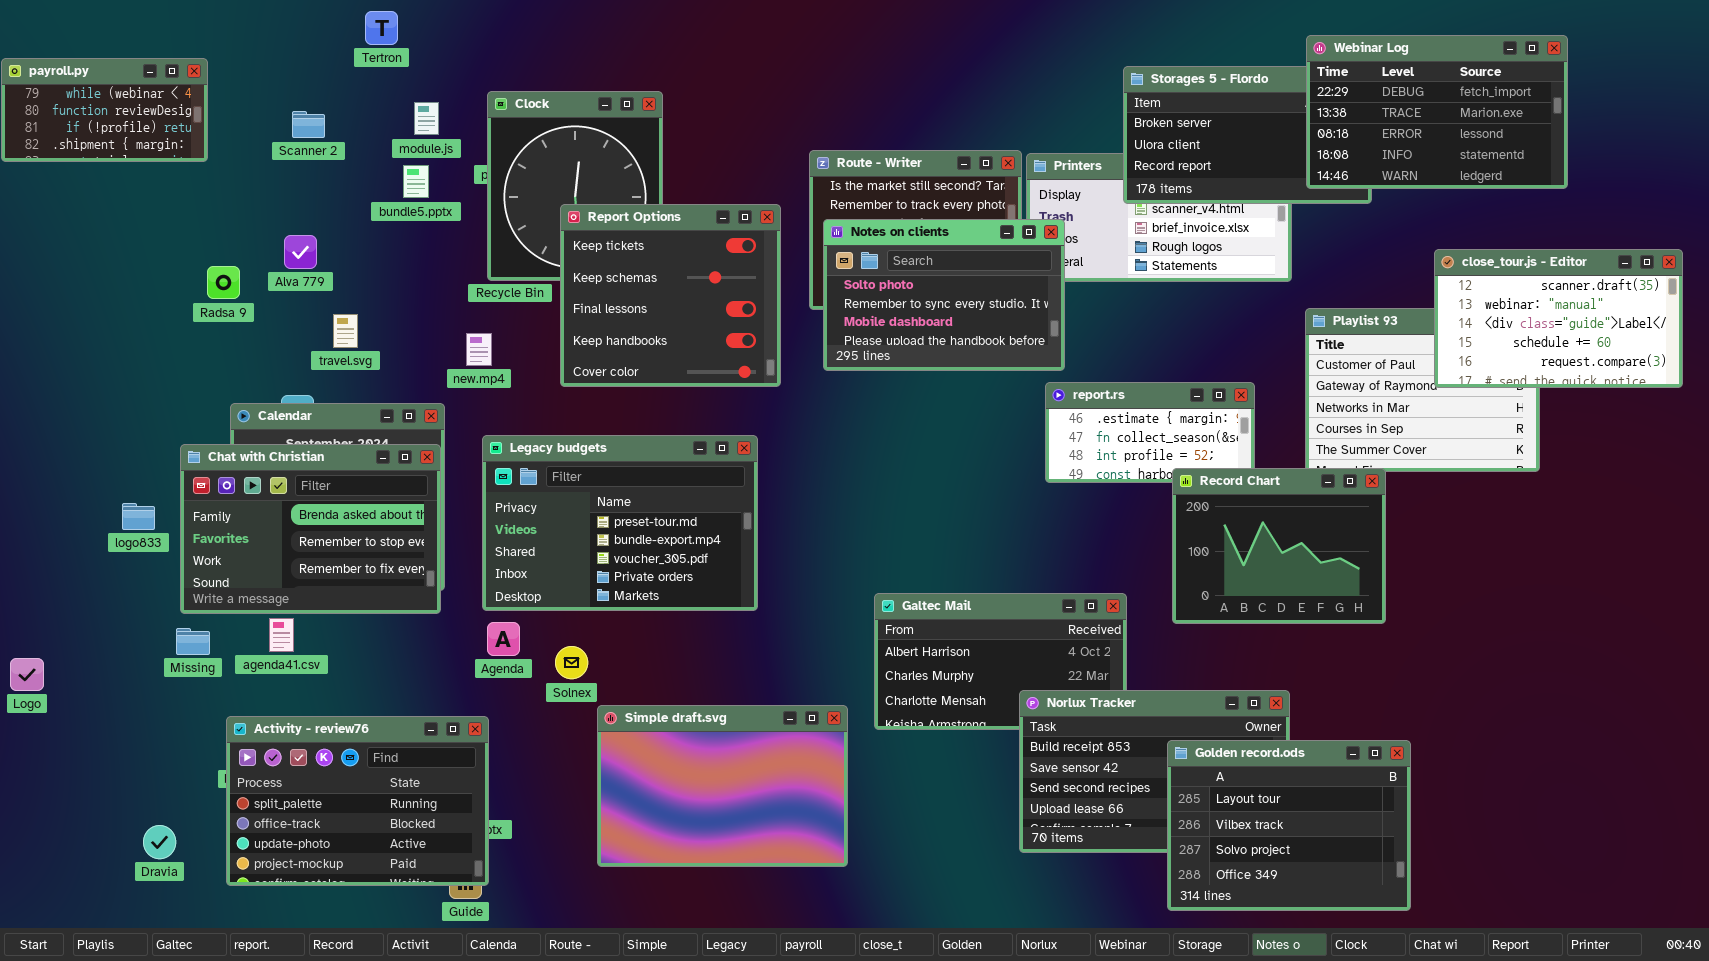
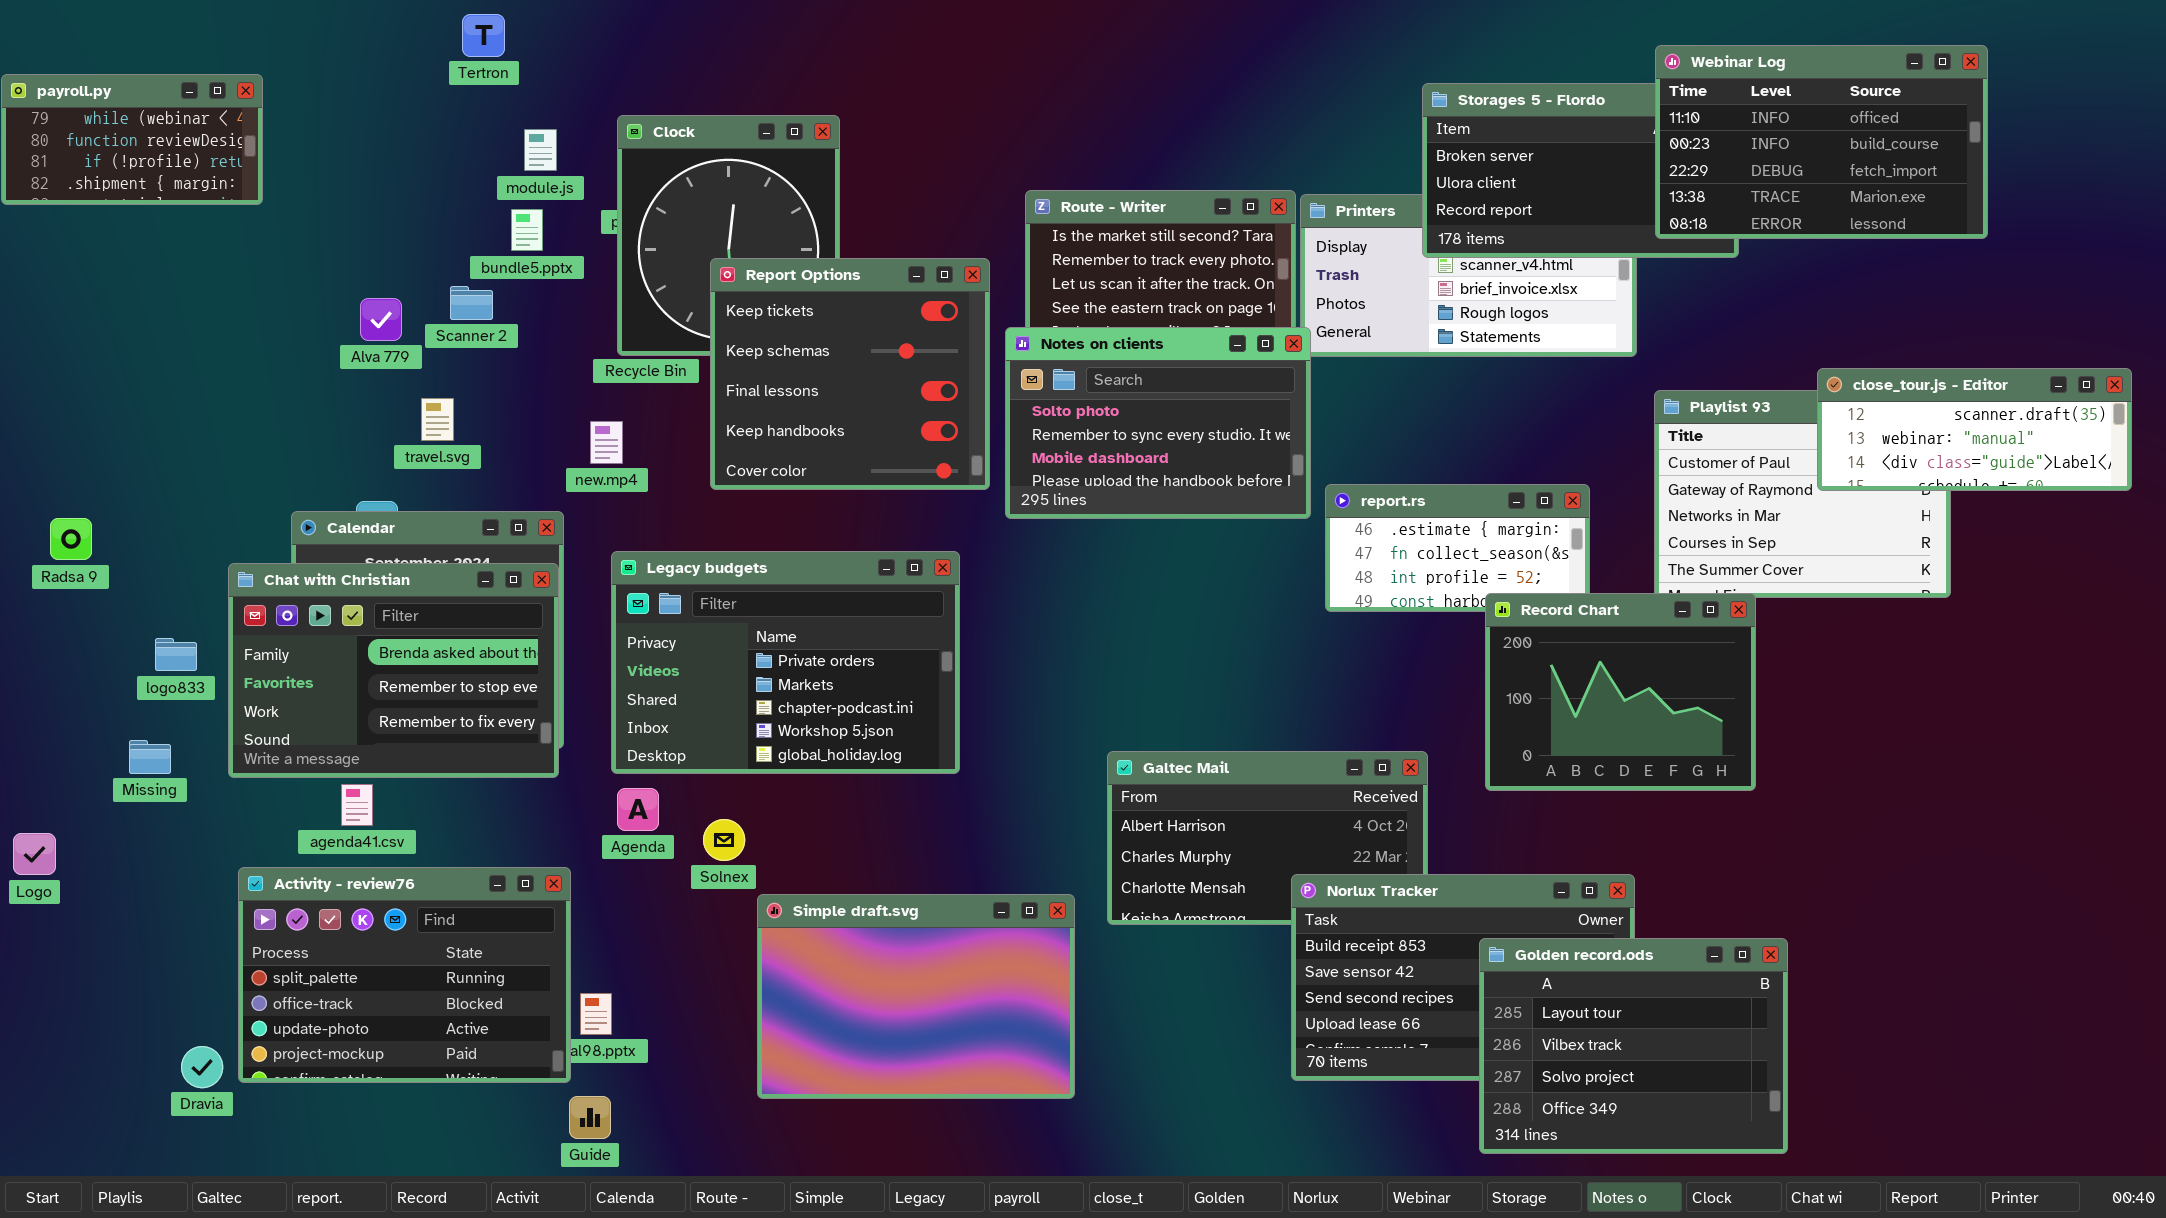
Webinar Log: [1306,35,1568,189] -> [1655,45,1988,239], scrolled up 2 rows
Scanner 2: [292,111,325,138] -> [450,286,493,320], moved
Notes on clients: [823,219,1065,371] -> [1005,327,1311,519], moved
close_tour.js - Editor: [1434,249,1683,388] -> [1817,368,2132,491], resized
Radsa 9: [207,266,240,299] -> [50,518,92,560], moved
Legacy budgets: [482,435,758,611] -> [611,551,960,774], scrolled down 3 rows
Missing: [176,628,210,655] -> [129,740,171,774], moved
Activity - review76: [226,716,489,886] -> [238,867,571,1083], moved

